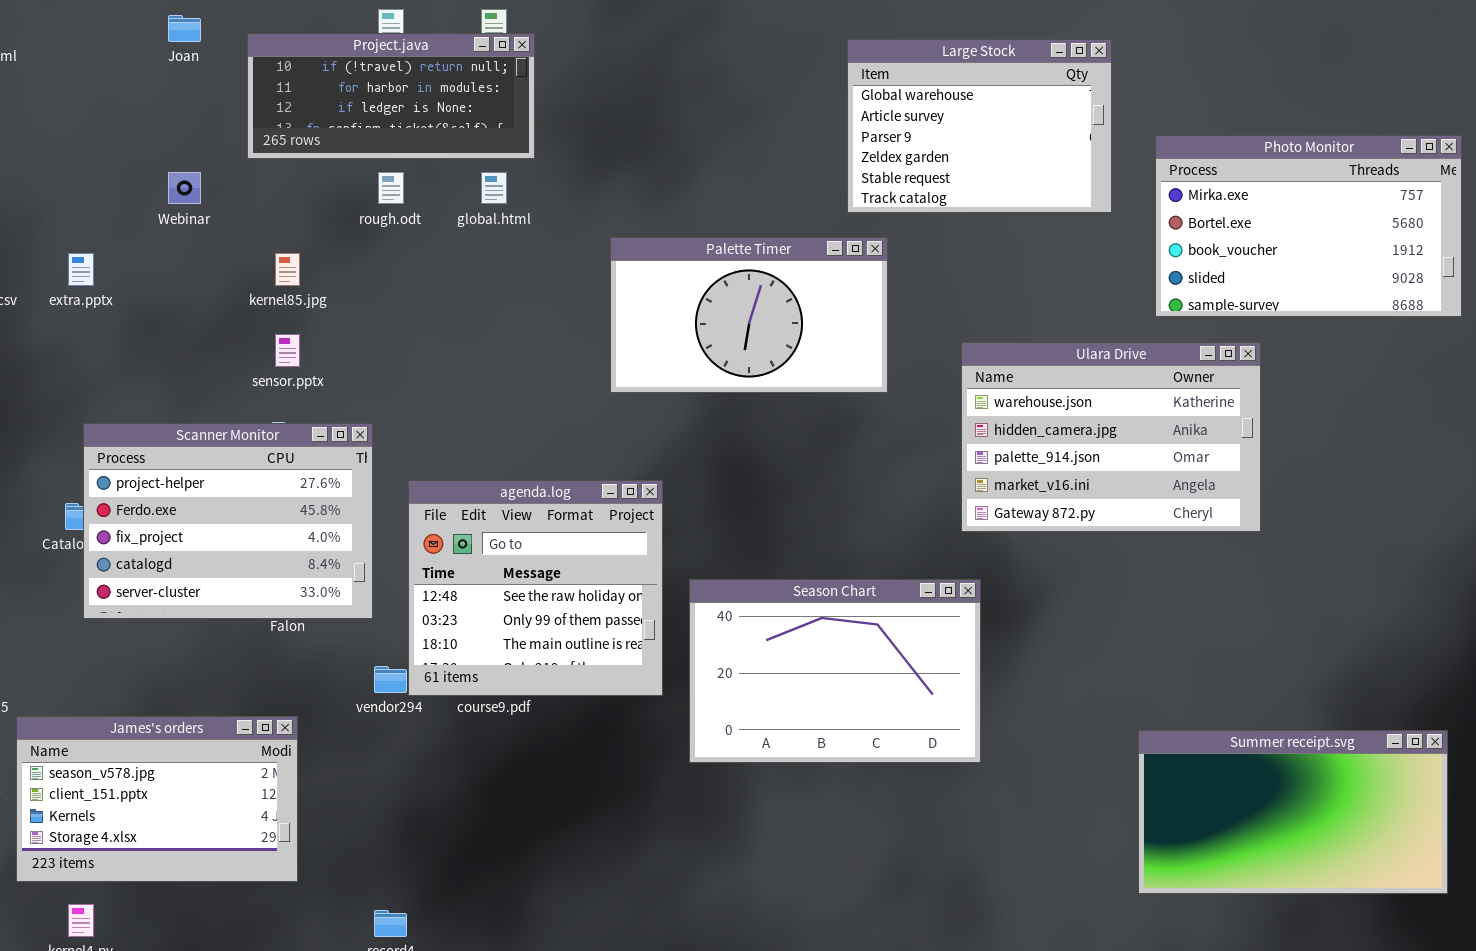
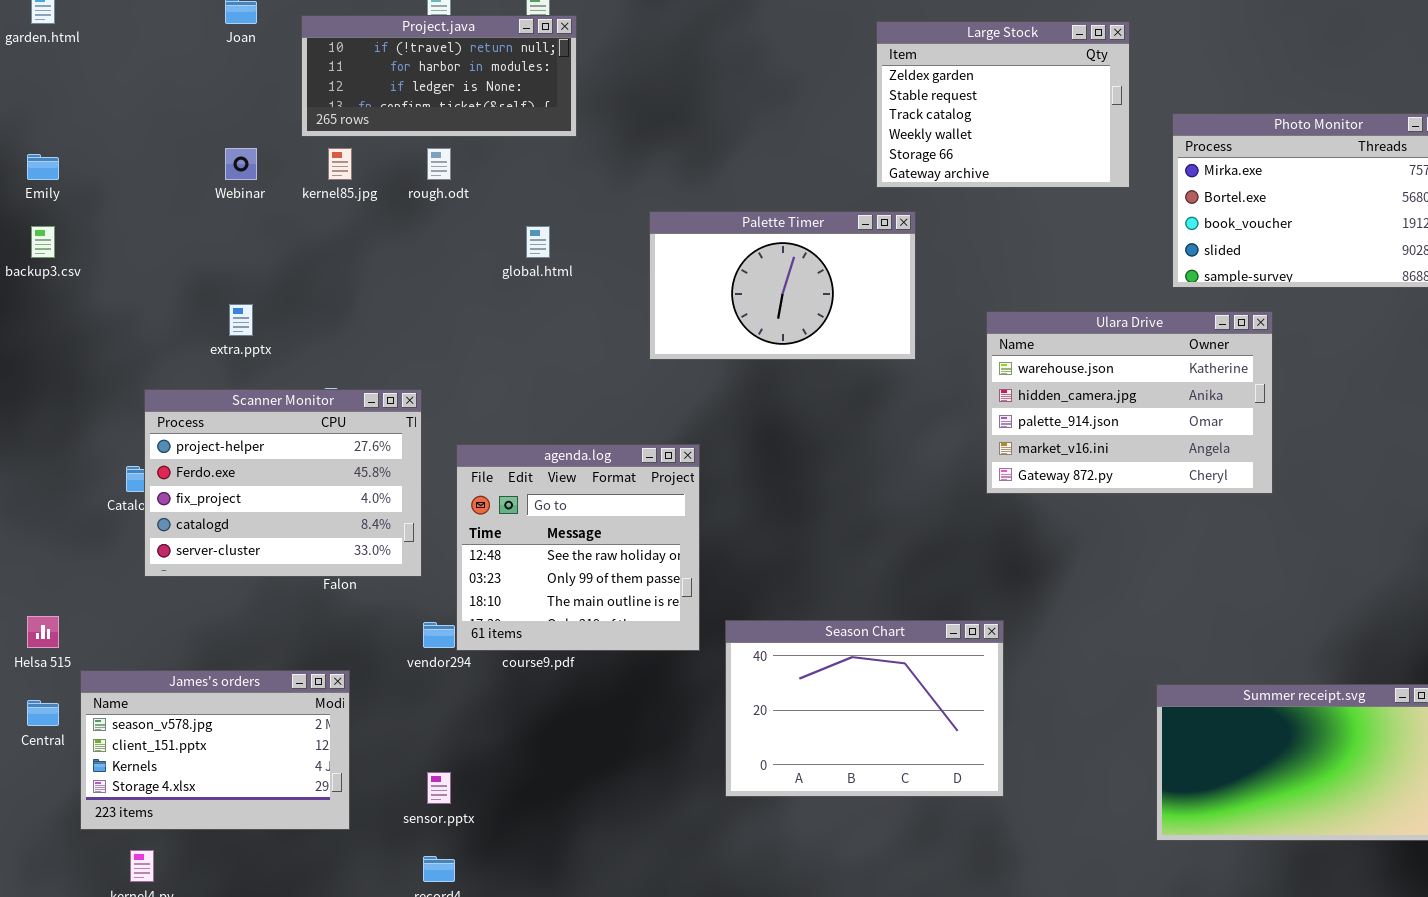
Large Stock: [847,39,1112,213] -> [876,21,1130,188], scrolled down 3 rows
global.html: [481,172,507,204] -> [526,226,550,258], moved
extra.pptx: [68,253,94,286] -> [229,304,253,336], moved
kernel85.jpg: [275,253,300,286] -> [328,148,352,180], moved
sensor.pptx: [275,334,300,367] -> [427,772,451,804], moved
Season Chart: [689,579,981,763] -> [725,620,1004,797], moved

